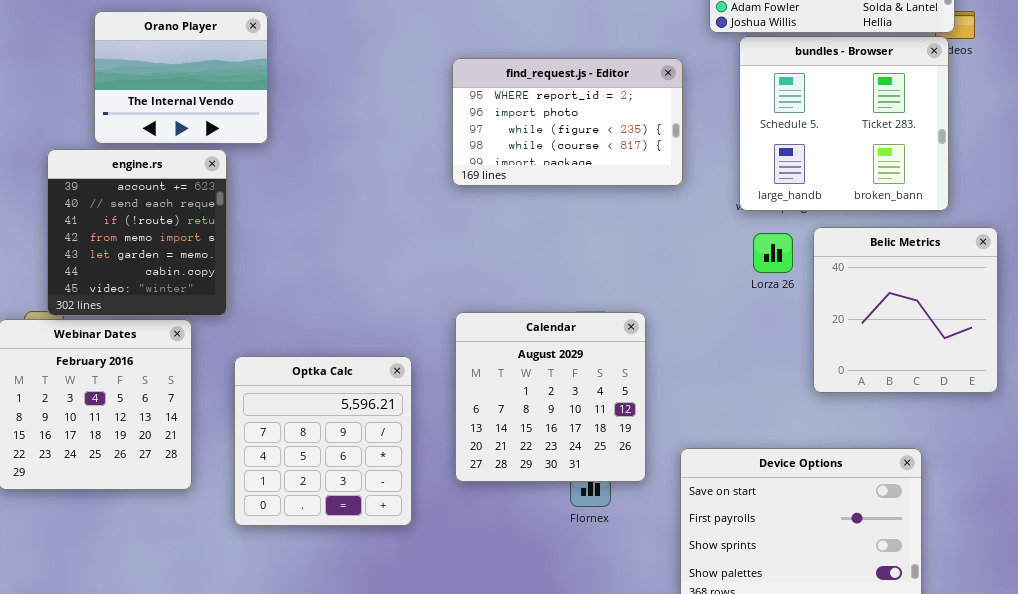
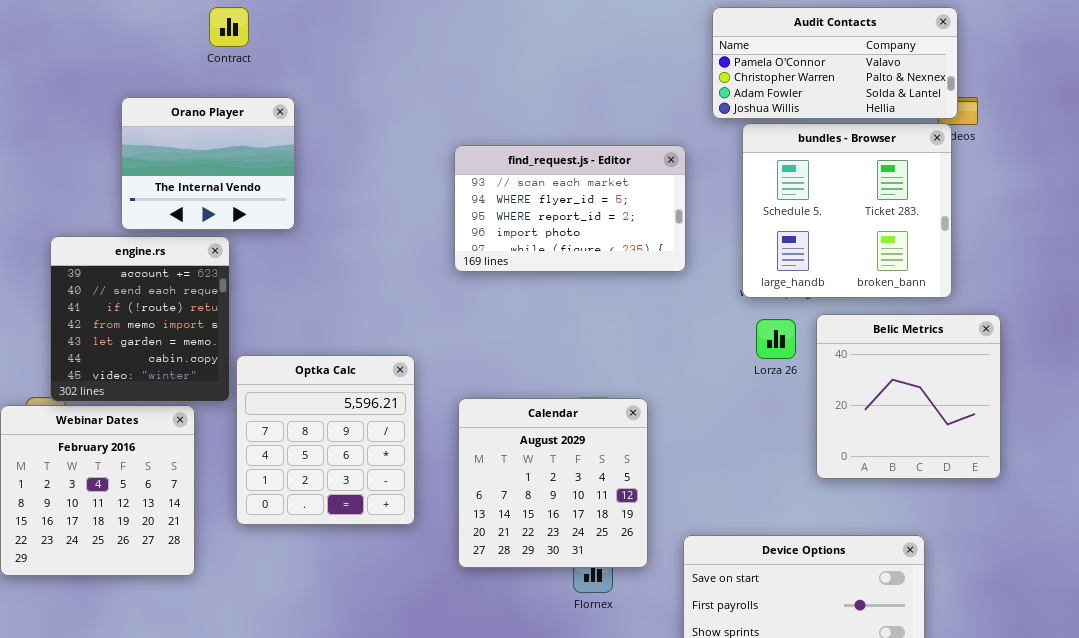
Orano Player: [94,11,268,144] -> [121,97,295,230], moved
find_request.js - Editor: [452,58,683,186] -> [454,145,686,272], scrolled up 2 rows
Optka Calc: [234,356,412,526] -> [236,355,415,525], moved

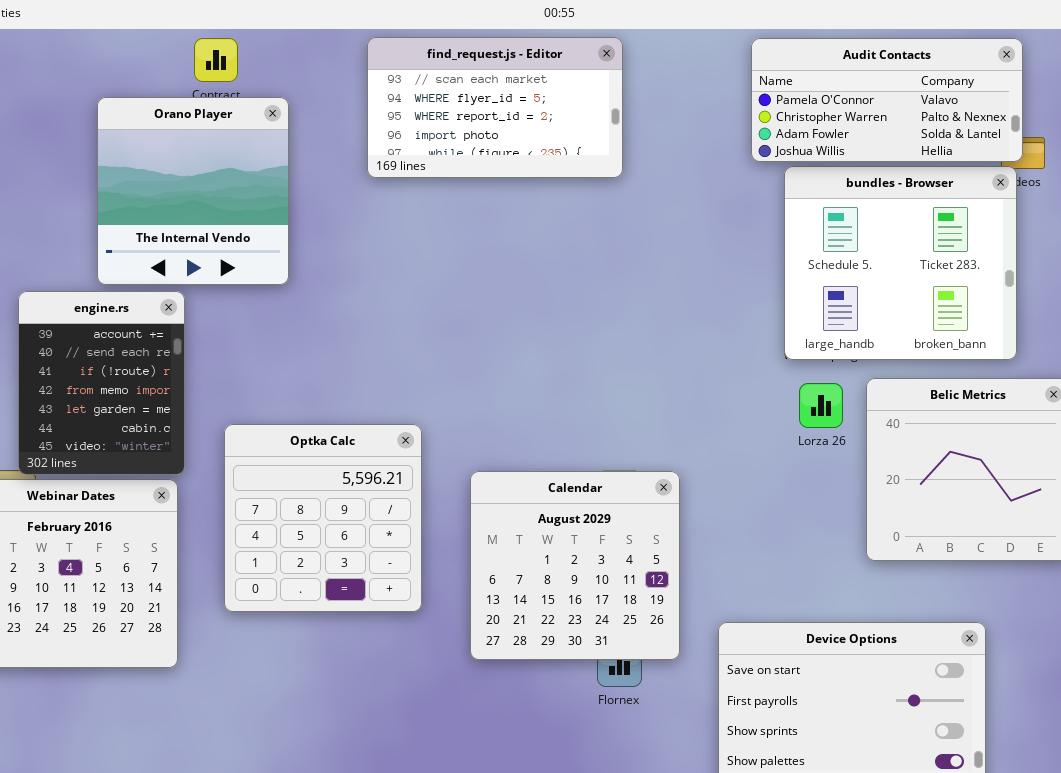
Orano Player: [121,97,295,230] -> [97,97,289,285], resized
find_request.js - Editor: [454,145,686,272] -> [367,37,623,178], moved
engine.rs: [50,236,230,402] -> [18,291,185,475], resized

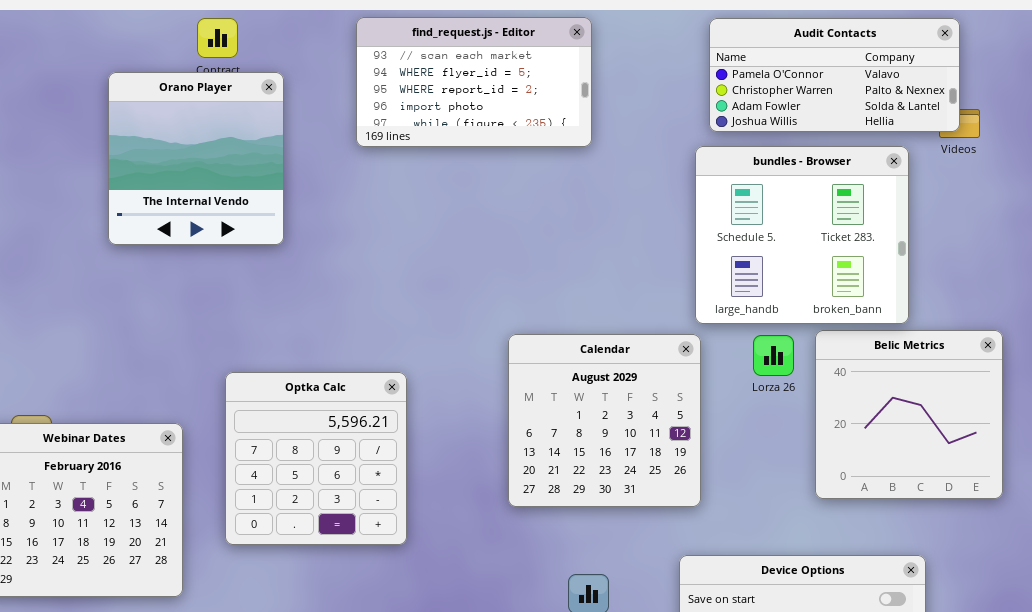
bundles - Browser: [784,166,1017,360] -> [695,146,909,324], moved
engine.rs: [18,291,185,475] -> none, closed
Calendar: [470,471,680,660] -> [508,334,701,507], moved

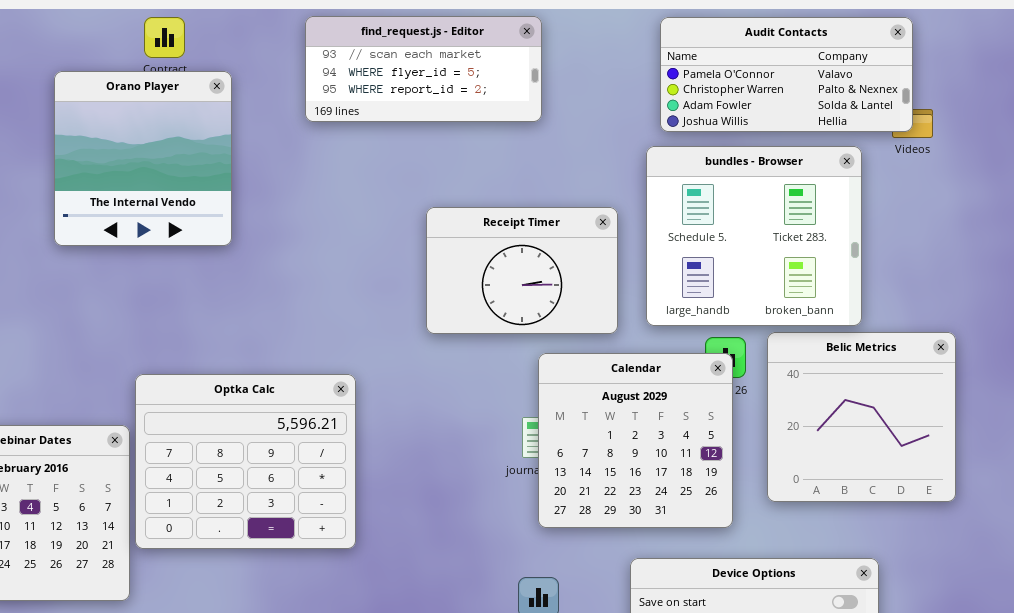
find_request.js - Editor: [356,17,592,147] -> [305,16,542,122], resized
Receipt Timer: none -> [426,207,618,334], opened
Calendar: [508,334,701,507] -> [538,353,733,528], moved
Optka Calc: [225,372,407,545] -> [135,374,356,549], resized

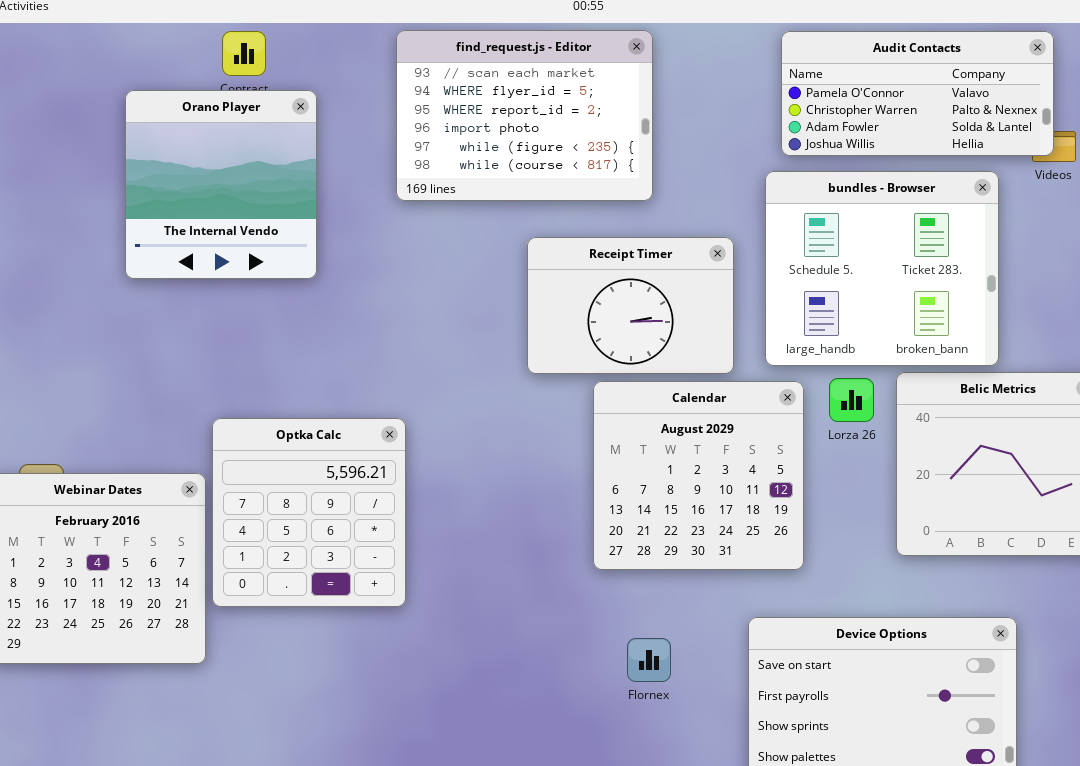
find_request.js - Editor: [305,16,542,122] -> [396,30,653,201], resized
Calendar: [538,353,733,528] -> [593,381,804,570], moved
Optka Calc: [135,374,356,549] -> [212,418,406,607], resized

